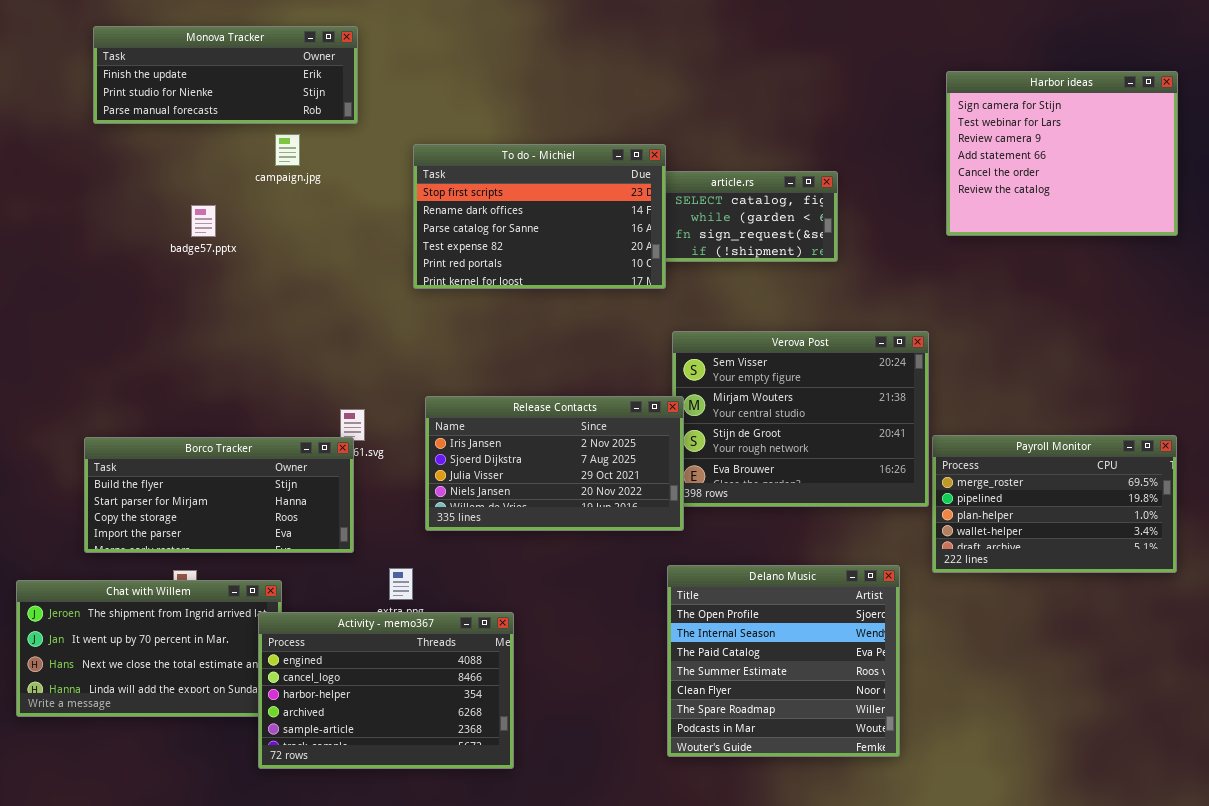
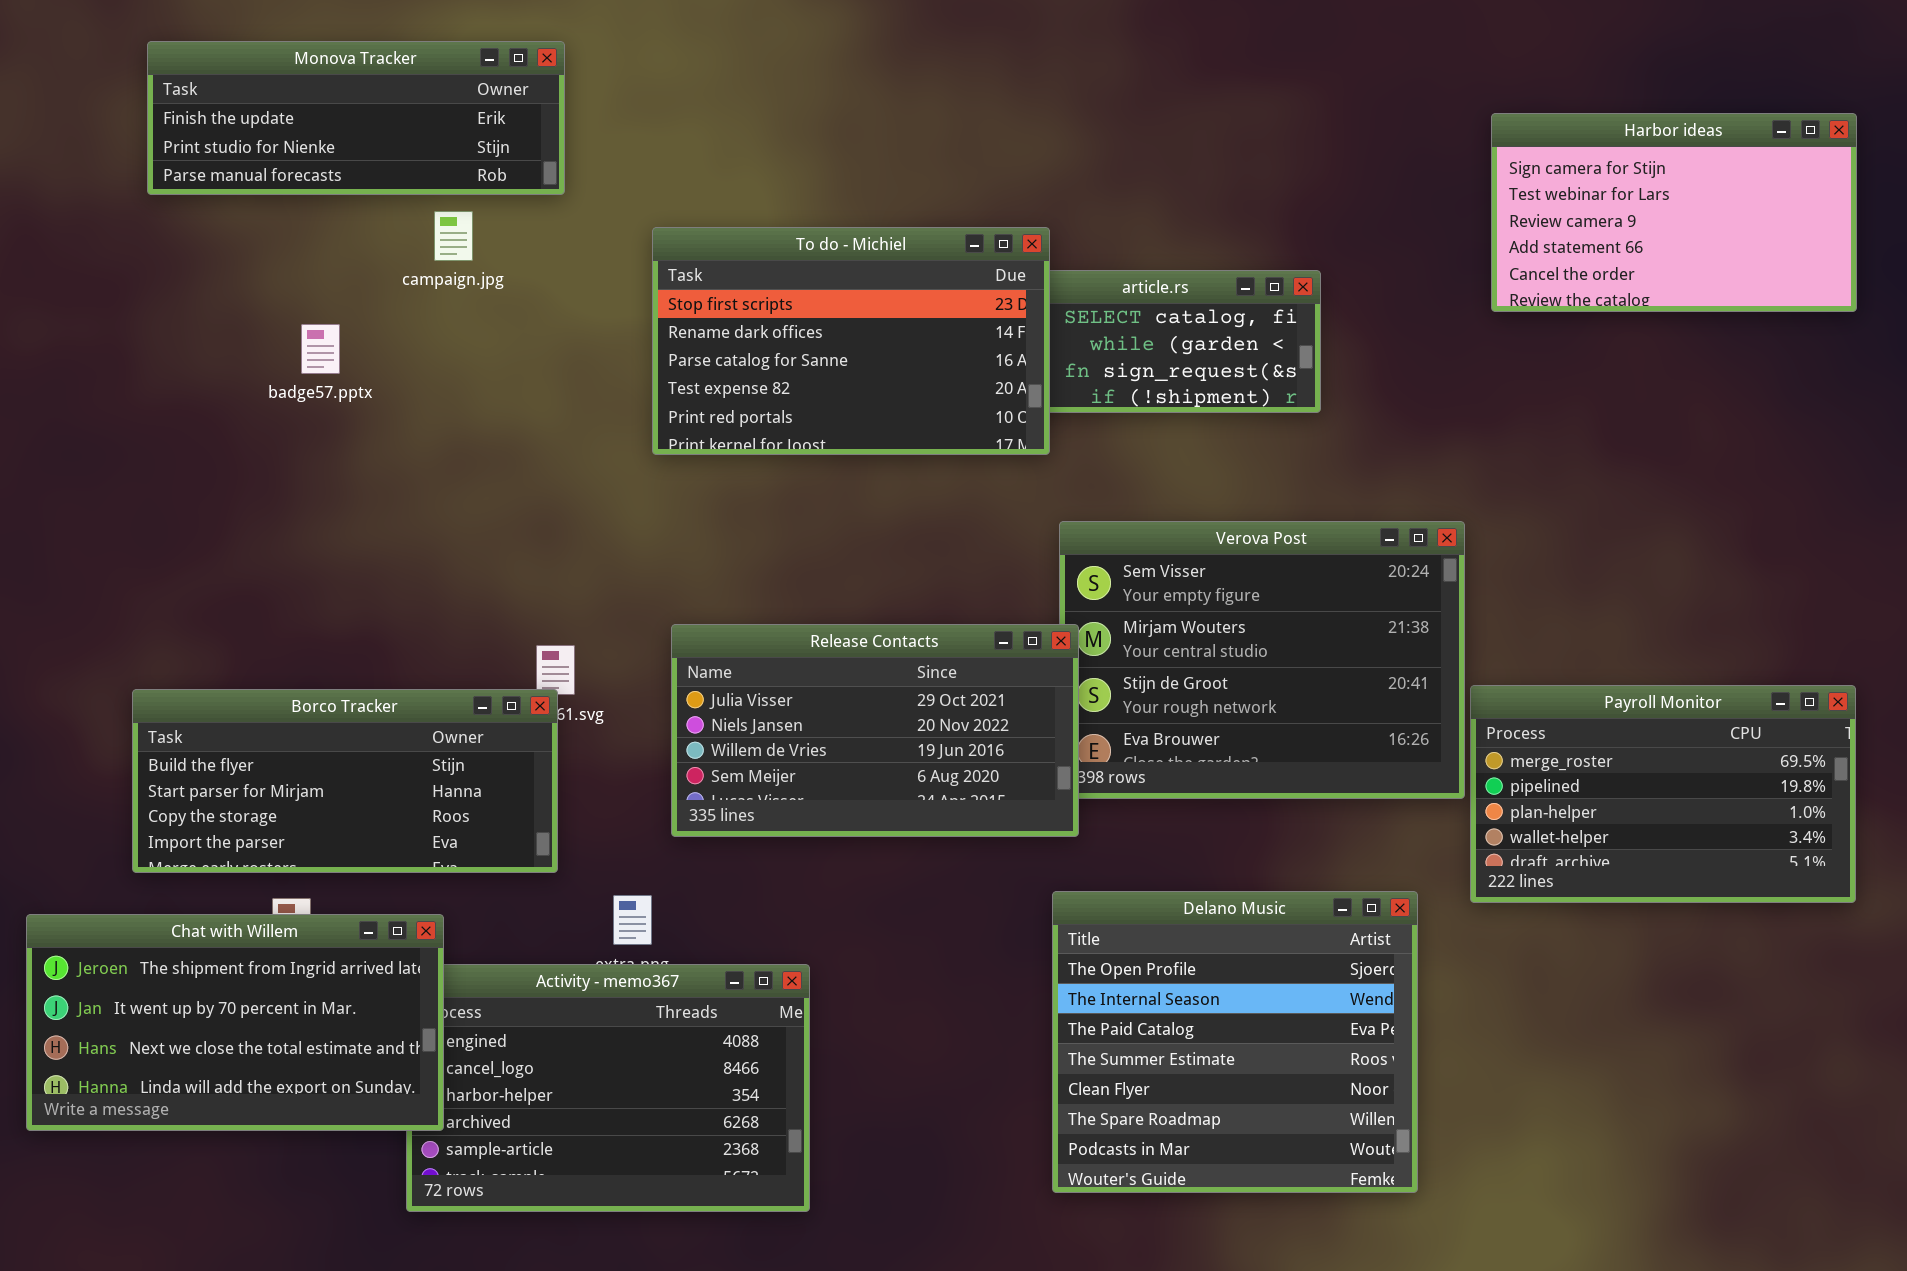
Harbor ideas: [946,71,1178,236] -> [1491,113,1857,312], resized
Release Contacts: [425,396,684,531] -> [671,624,1079,837], scrolled down 2 rows
Chat with Willem: [16,580,282,717] -> [26,914,444,1131], raised

